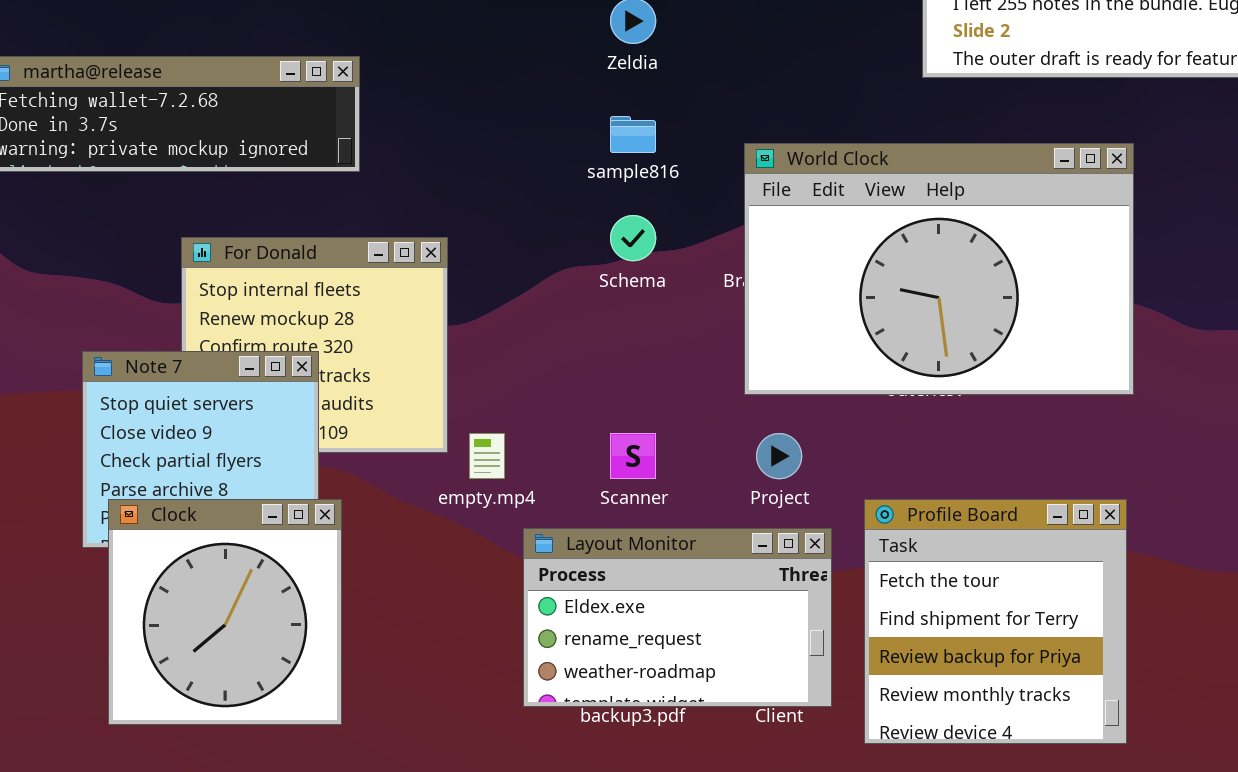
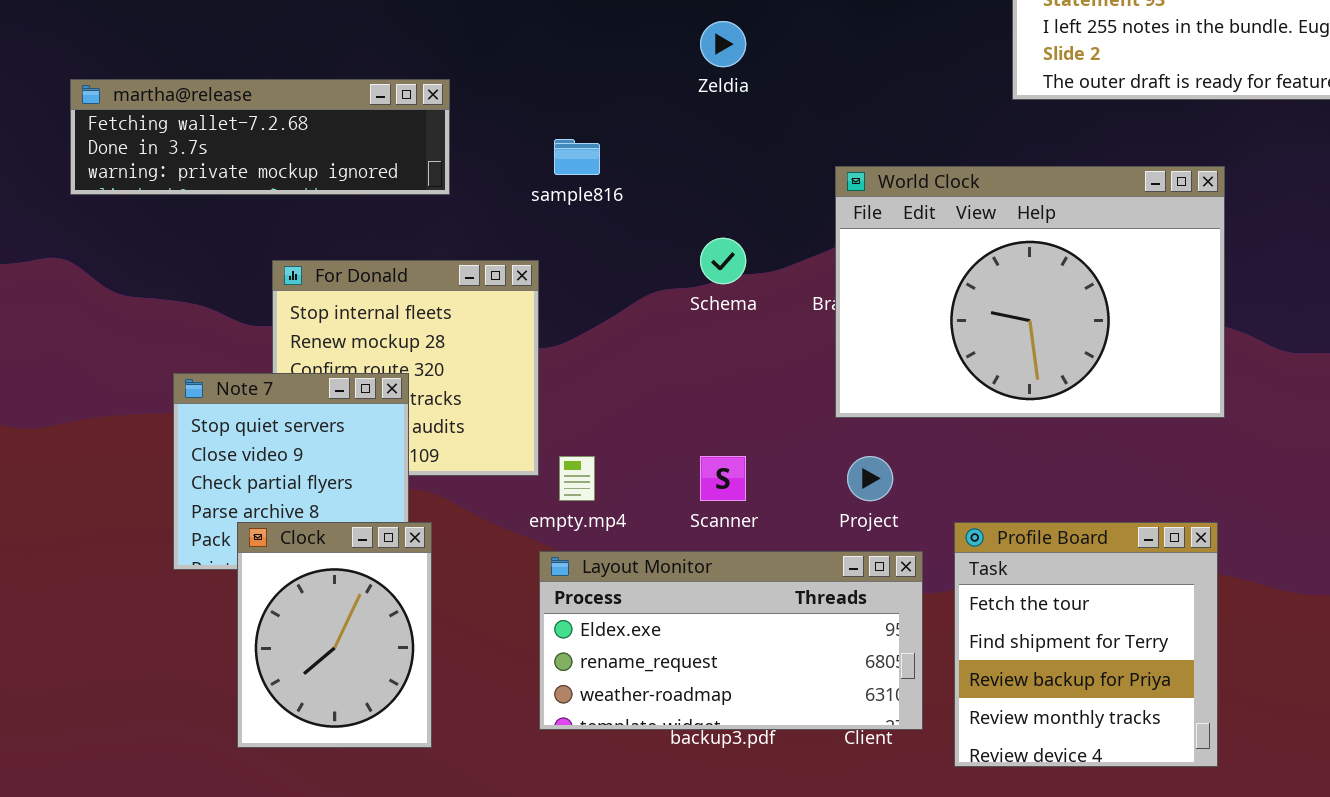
sample816: [610,116,656,153] -> [554,139,600,175], moved
Clock: [108,499,342,725] -> [237,522,432,748], resized
Layout Monitor: [523,528,832,707] -> [539,551,923,730], resized

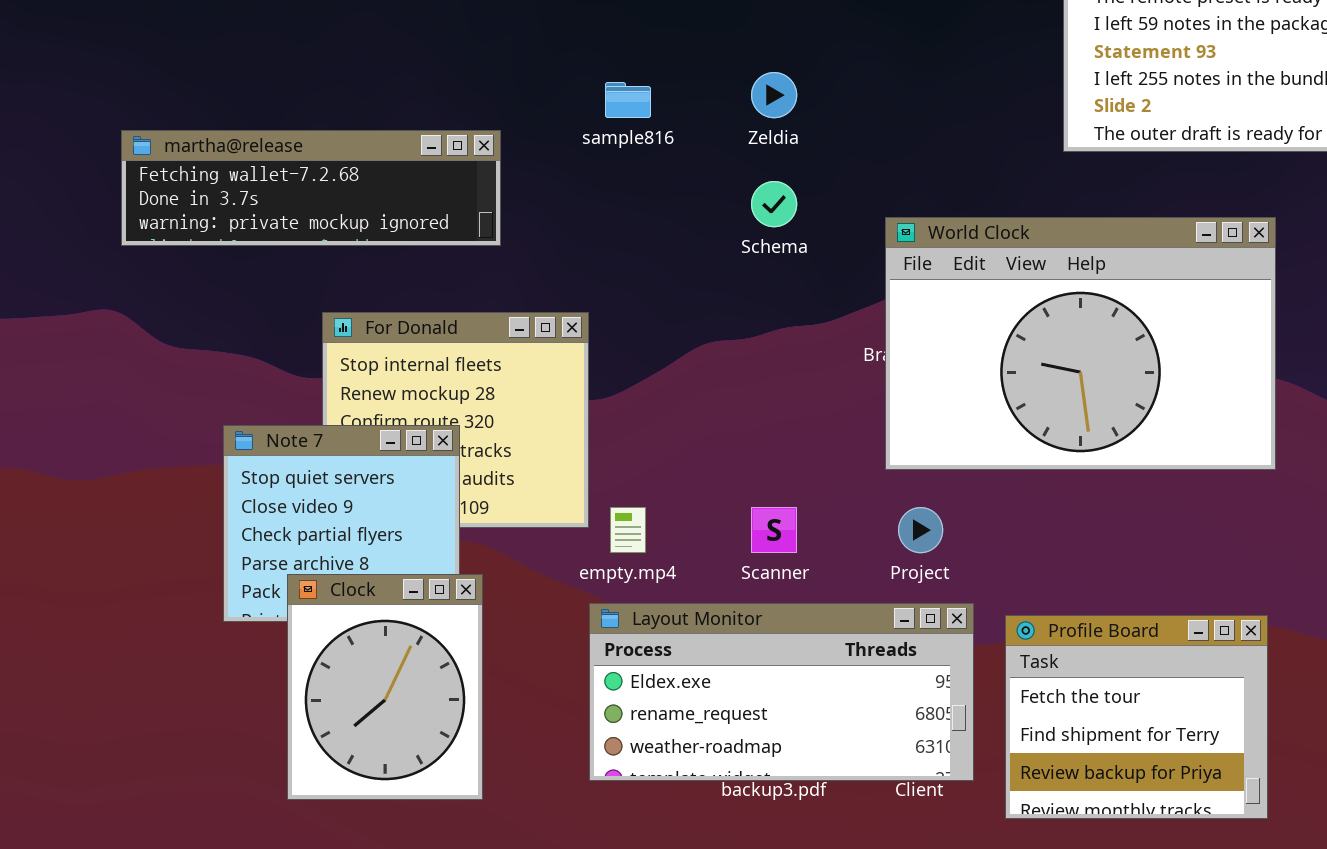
sample816: [554,139,600,175] -> [605,82,651,118], moved
Schema: [700,238,746,284] -> [751,181,797,227], moved
Profile Board: [954,522,1218,767] -> [1005,615,1268,819], resized

